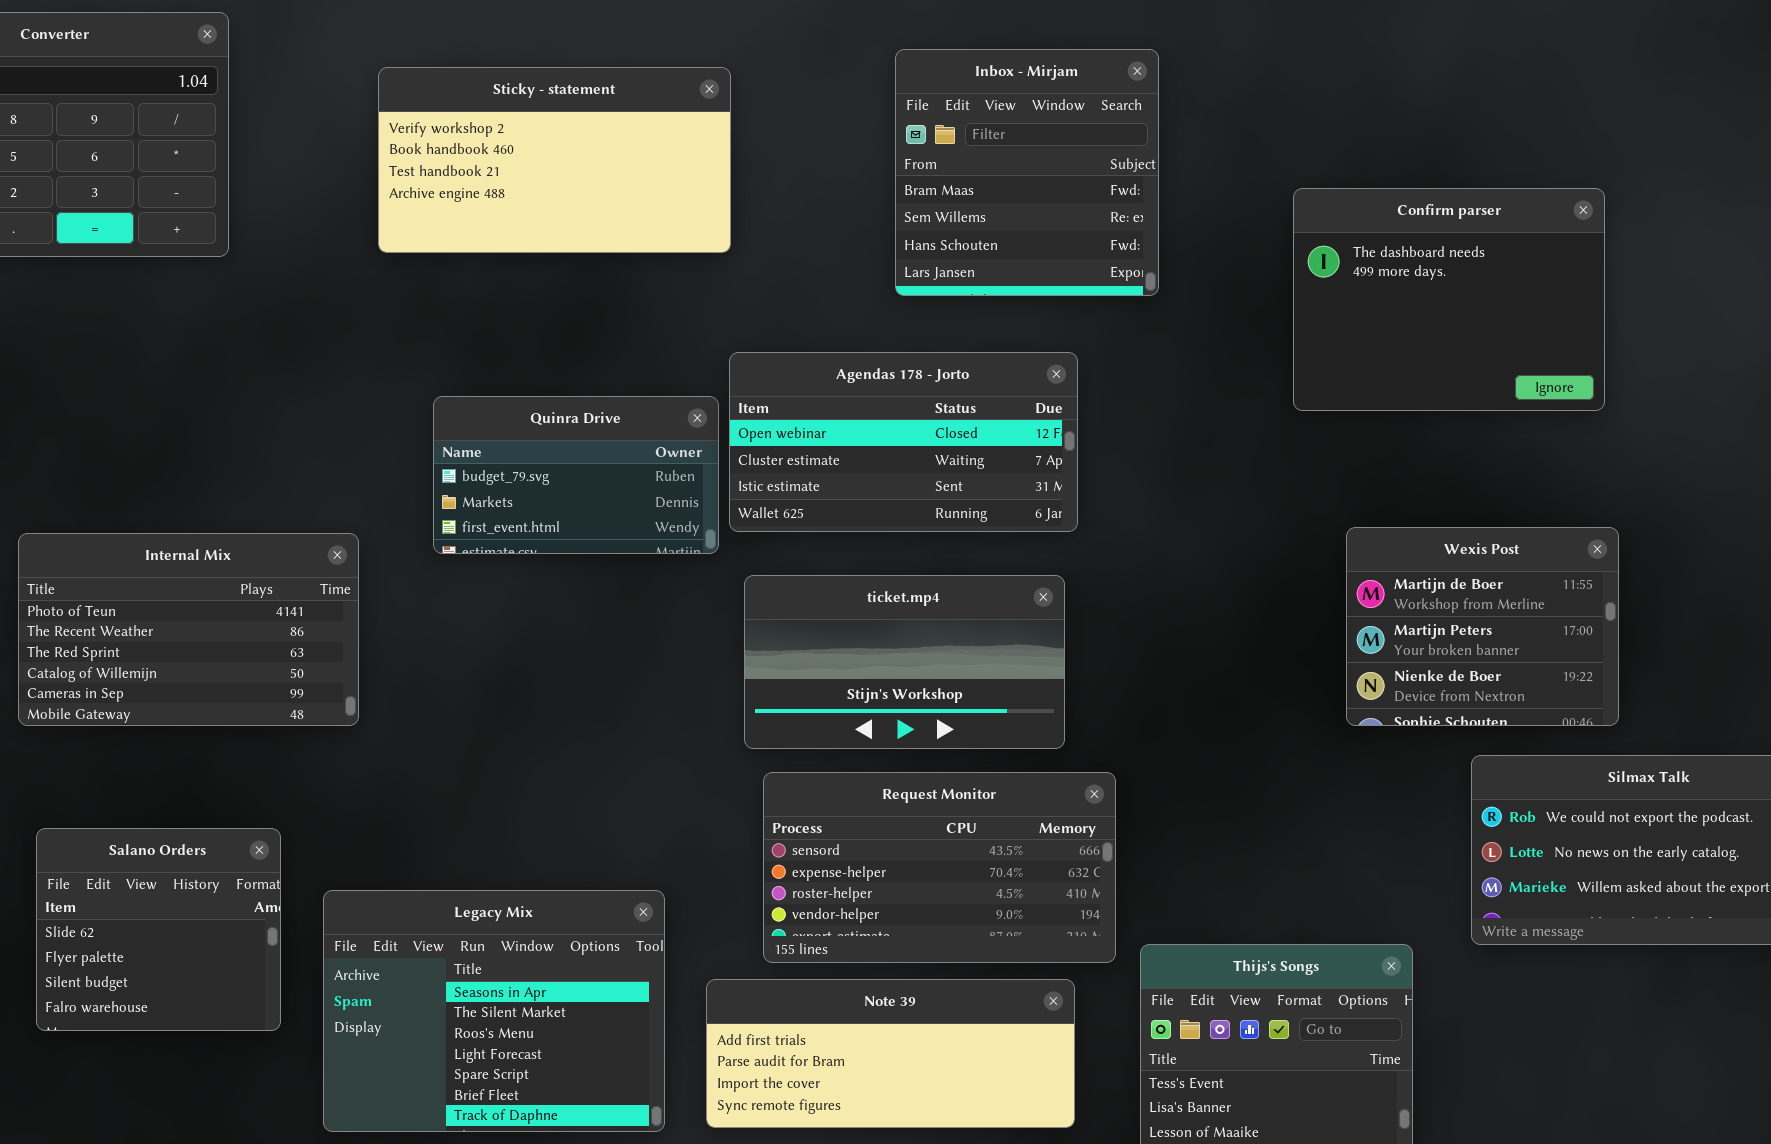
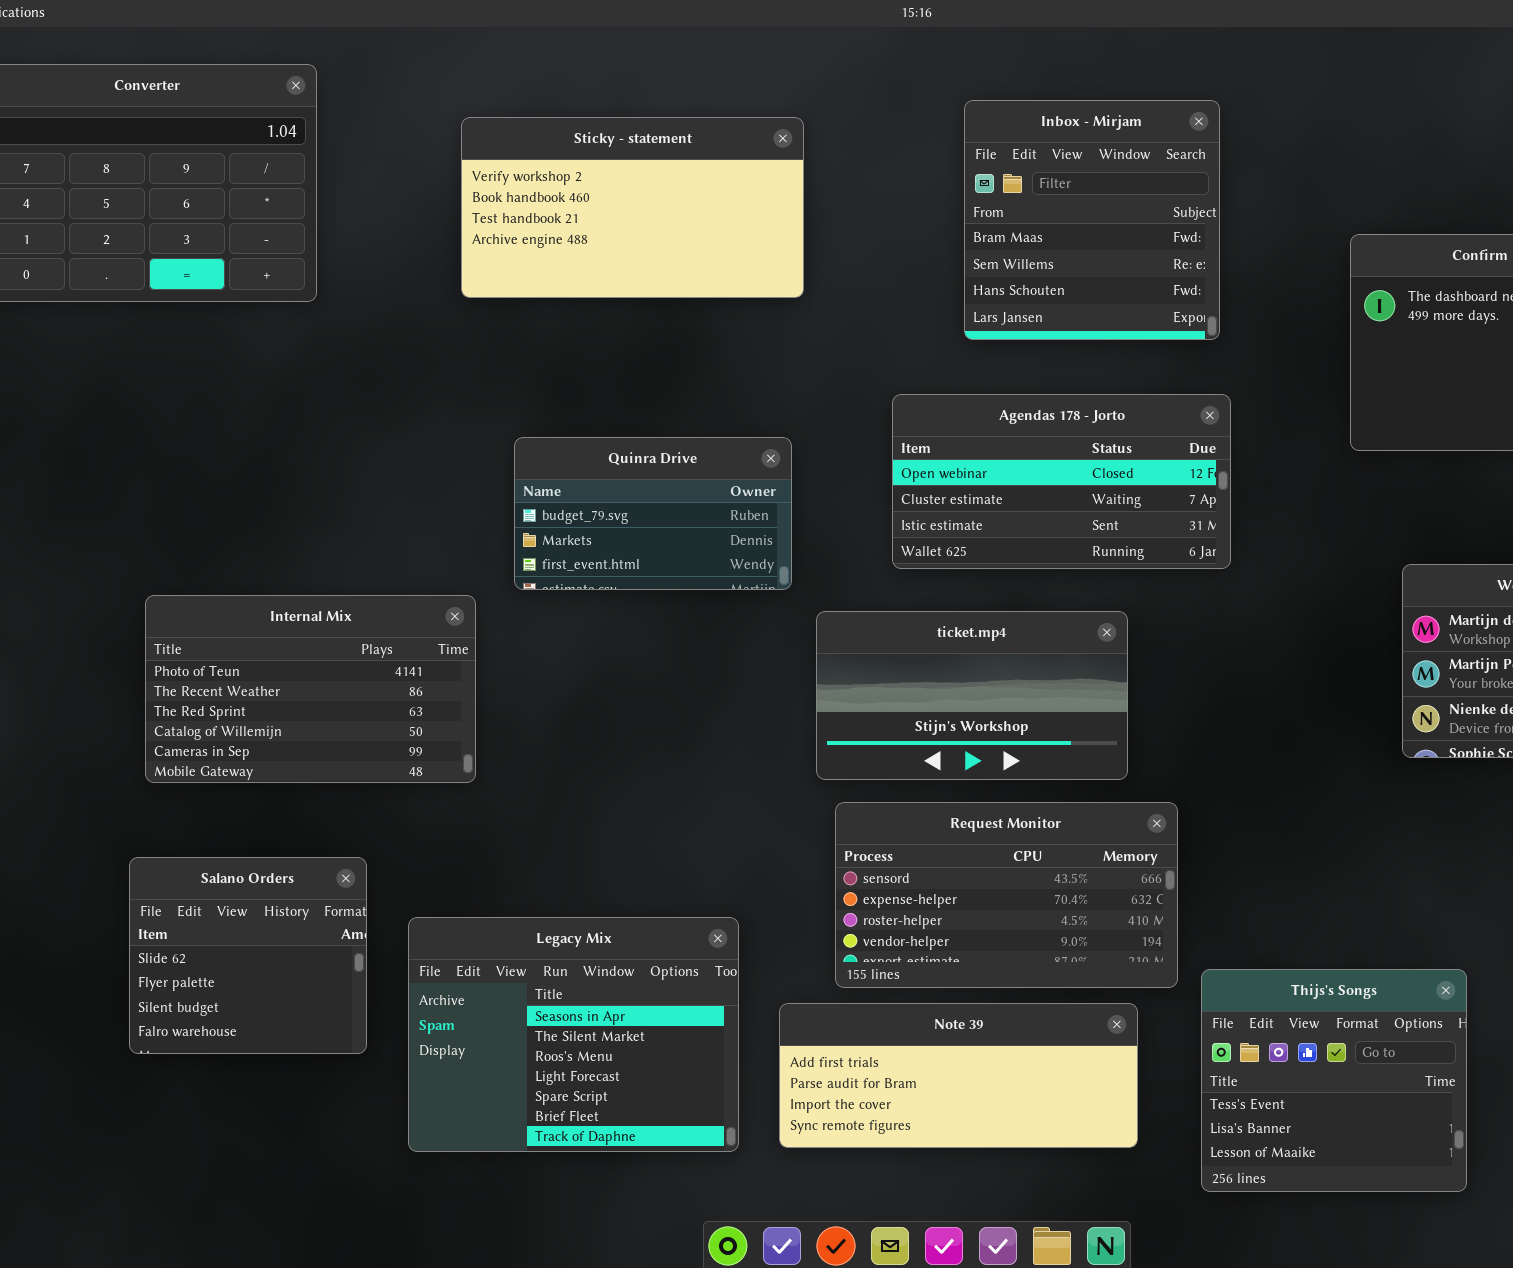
Agendas 178 - Jorto: [729,352,1078,532] -> [892,394,1231,569], moved
Internal Mix: [18,533,359,726] -> [145,595,476,783], moved

